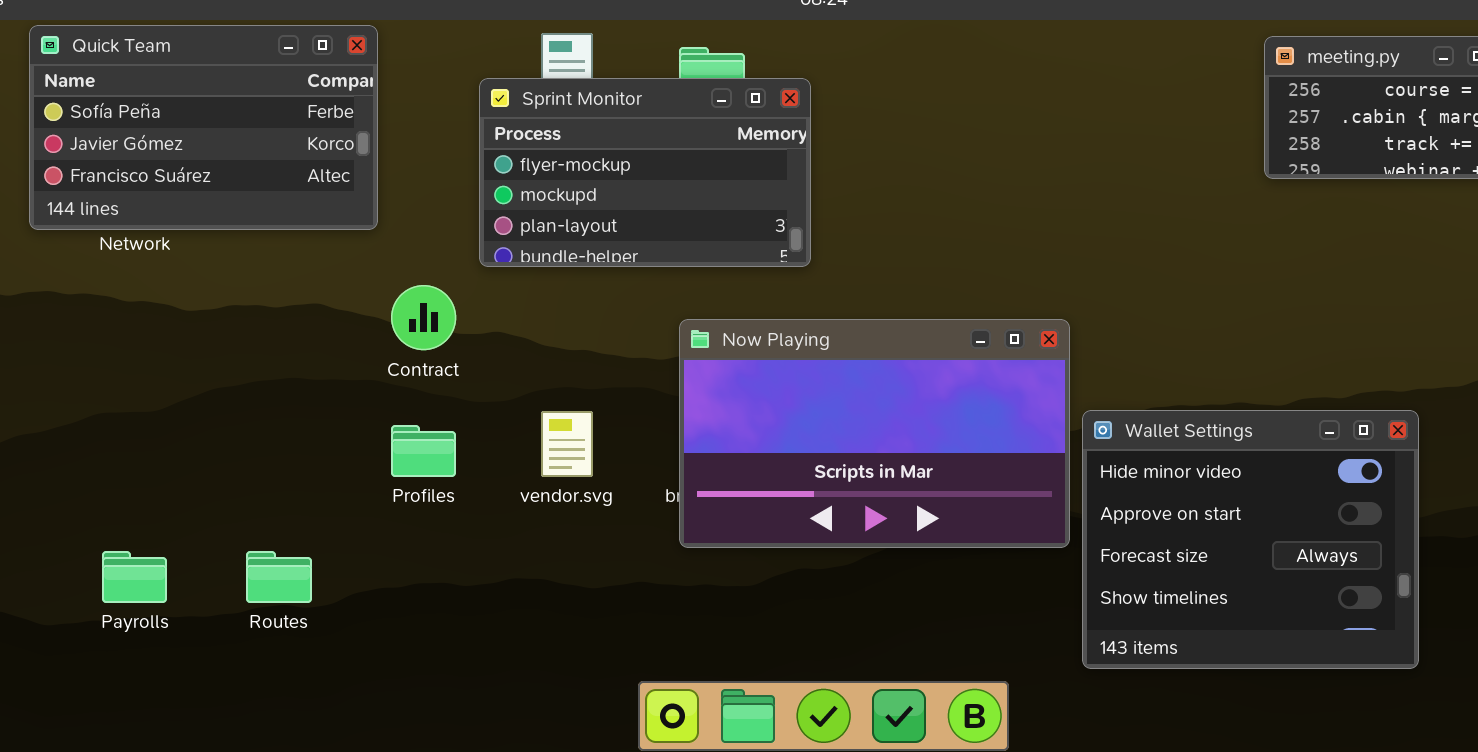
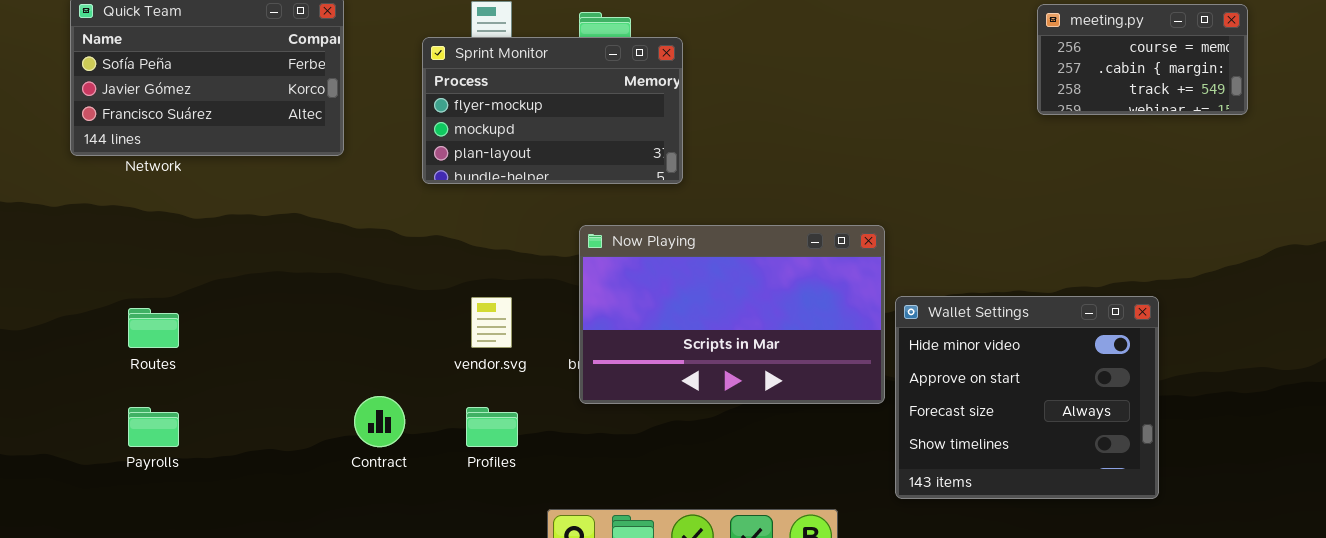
Contract: [391,285,456,350] -> [354,396,405,447], moved
Profiles: [391,425,456,477] -> [466,407,518,447], moved
Routes: [246,551,312,603] -> [128,308,179,348], moved

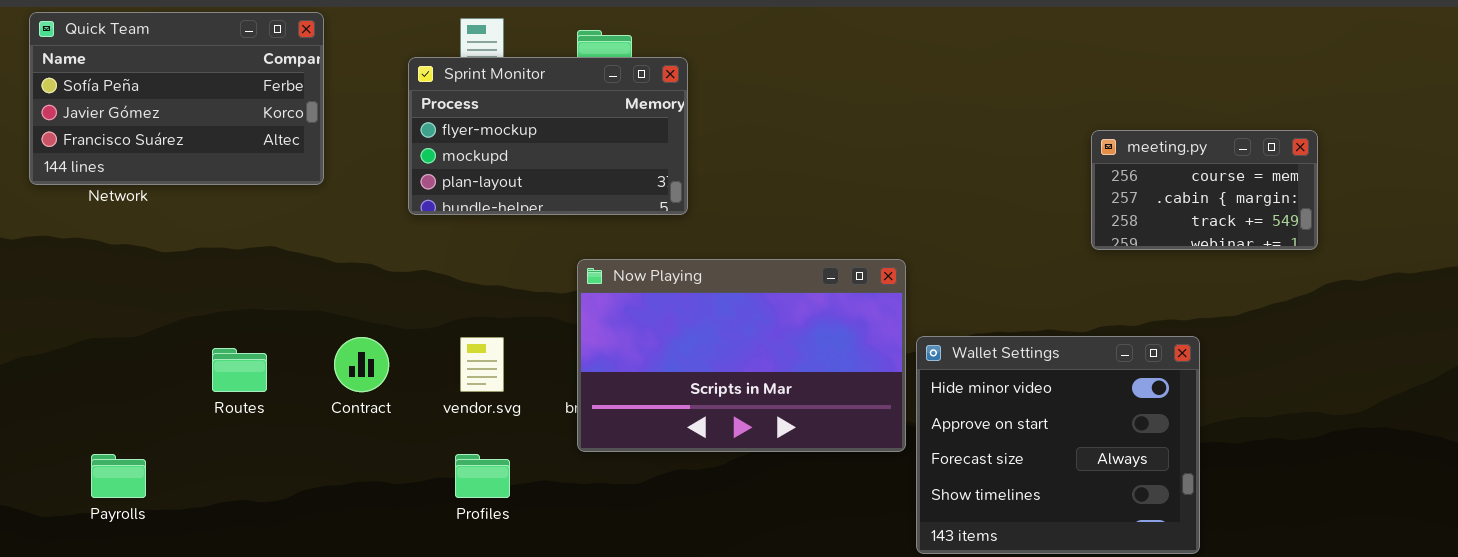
meeting.py: [1037,4,1248,115] -> [1091,130,1318,250], moved
Routes: [128,308,179,348] -> [212,348,267,392], moved
Contract: [354,396,405,447] -> [334,337,389,392], moved

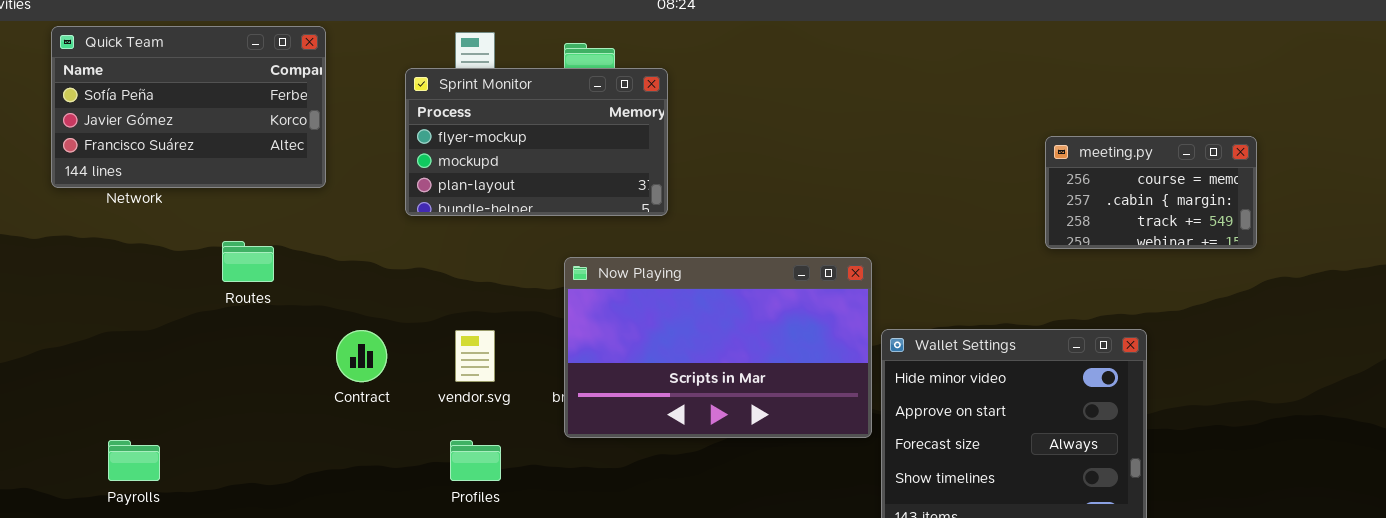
Routes: [212,348,267,392] -> [222,241,274,282], moved

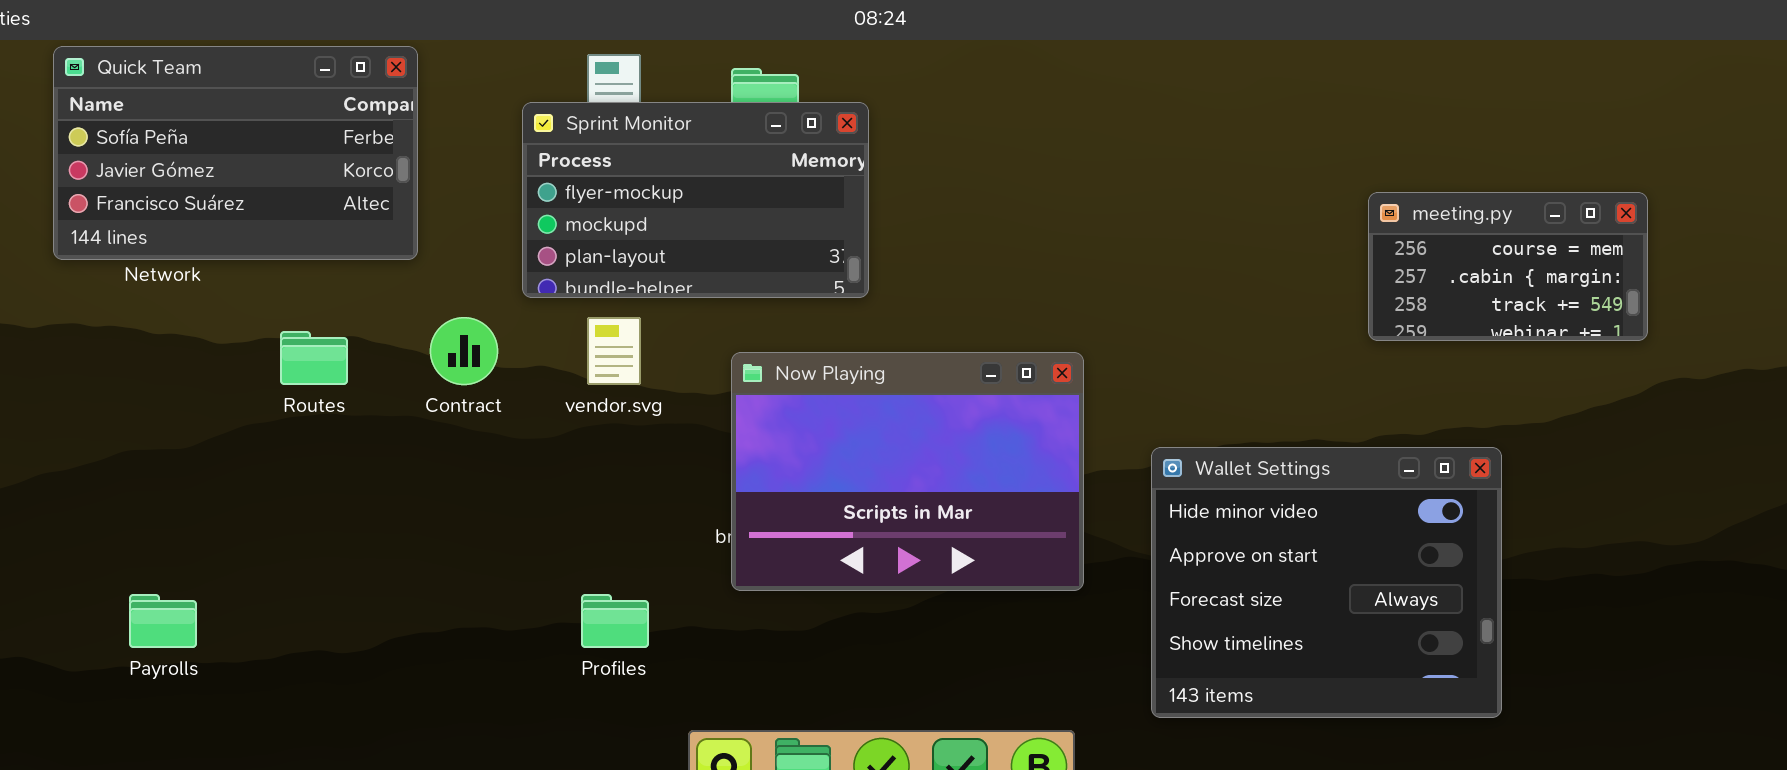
Now Playing: [564,257,872,438] -> [731,352,1084,591], resized
Contract: [336,330,387,382] -> [430,317,498,385], moved
vendor.svg: [455,330,495,382] -> [587,317,641,385], moved

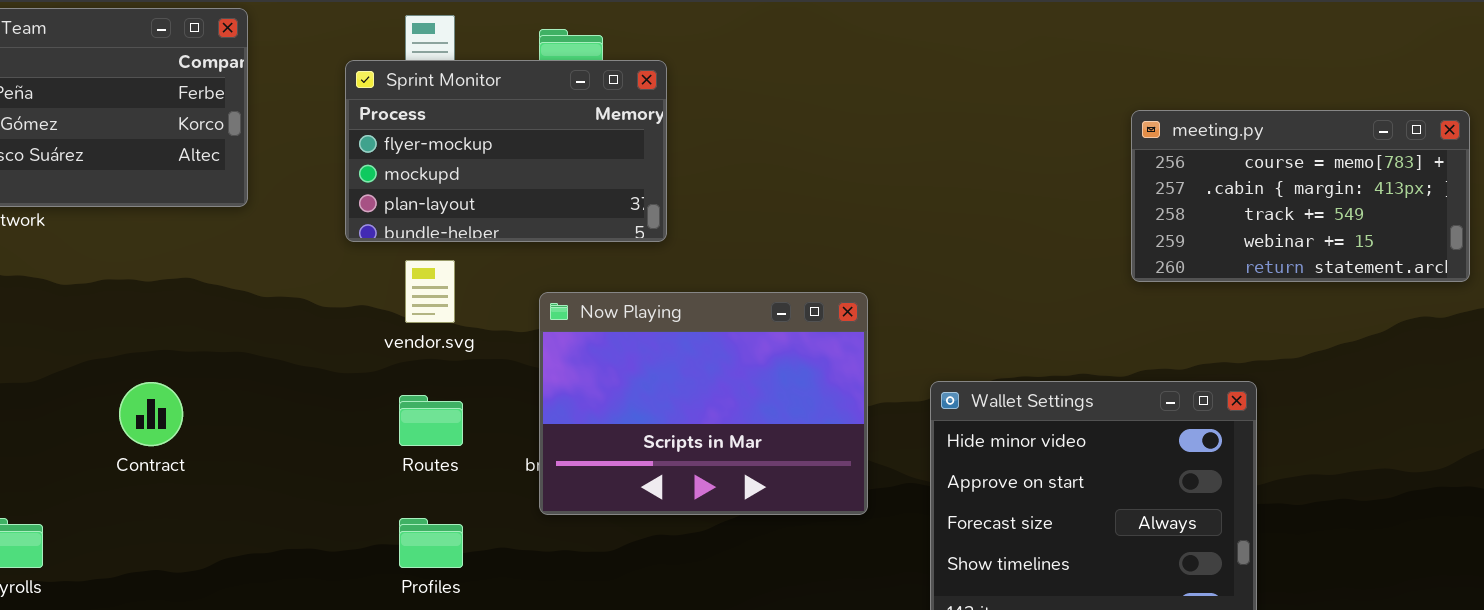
meeting.py: [1368,192,1648,341] -> [1131,110,1470,282], resized
Contract: [430,317,498,385] -> [119,382,183,446], moved
Routes: [280,331,348,385] -> [399,395,463,446], moved

